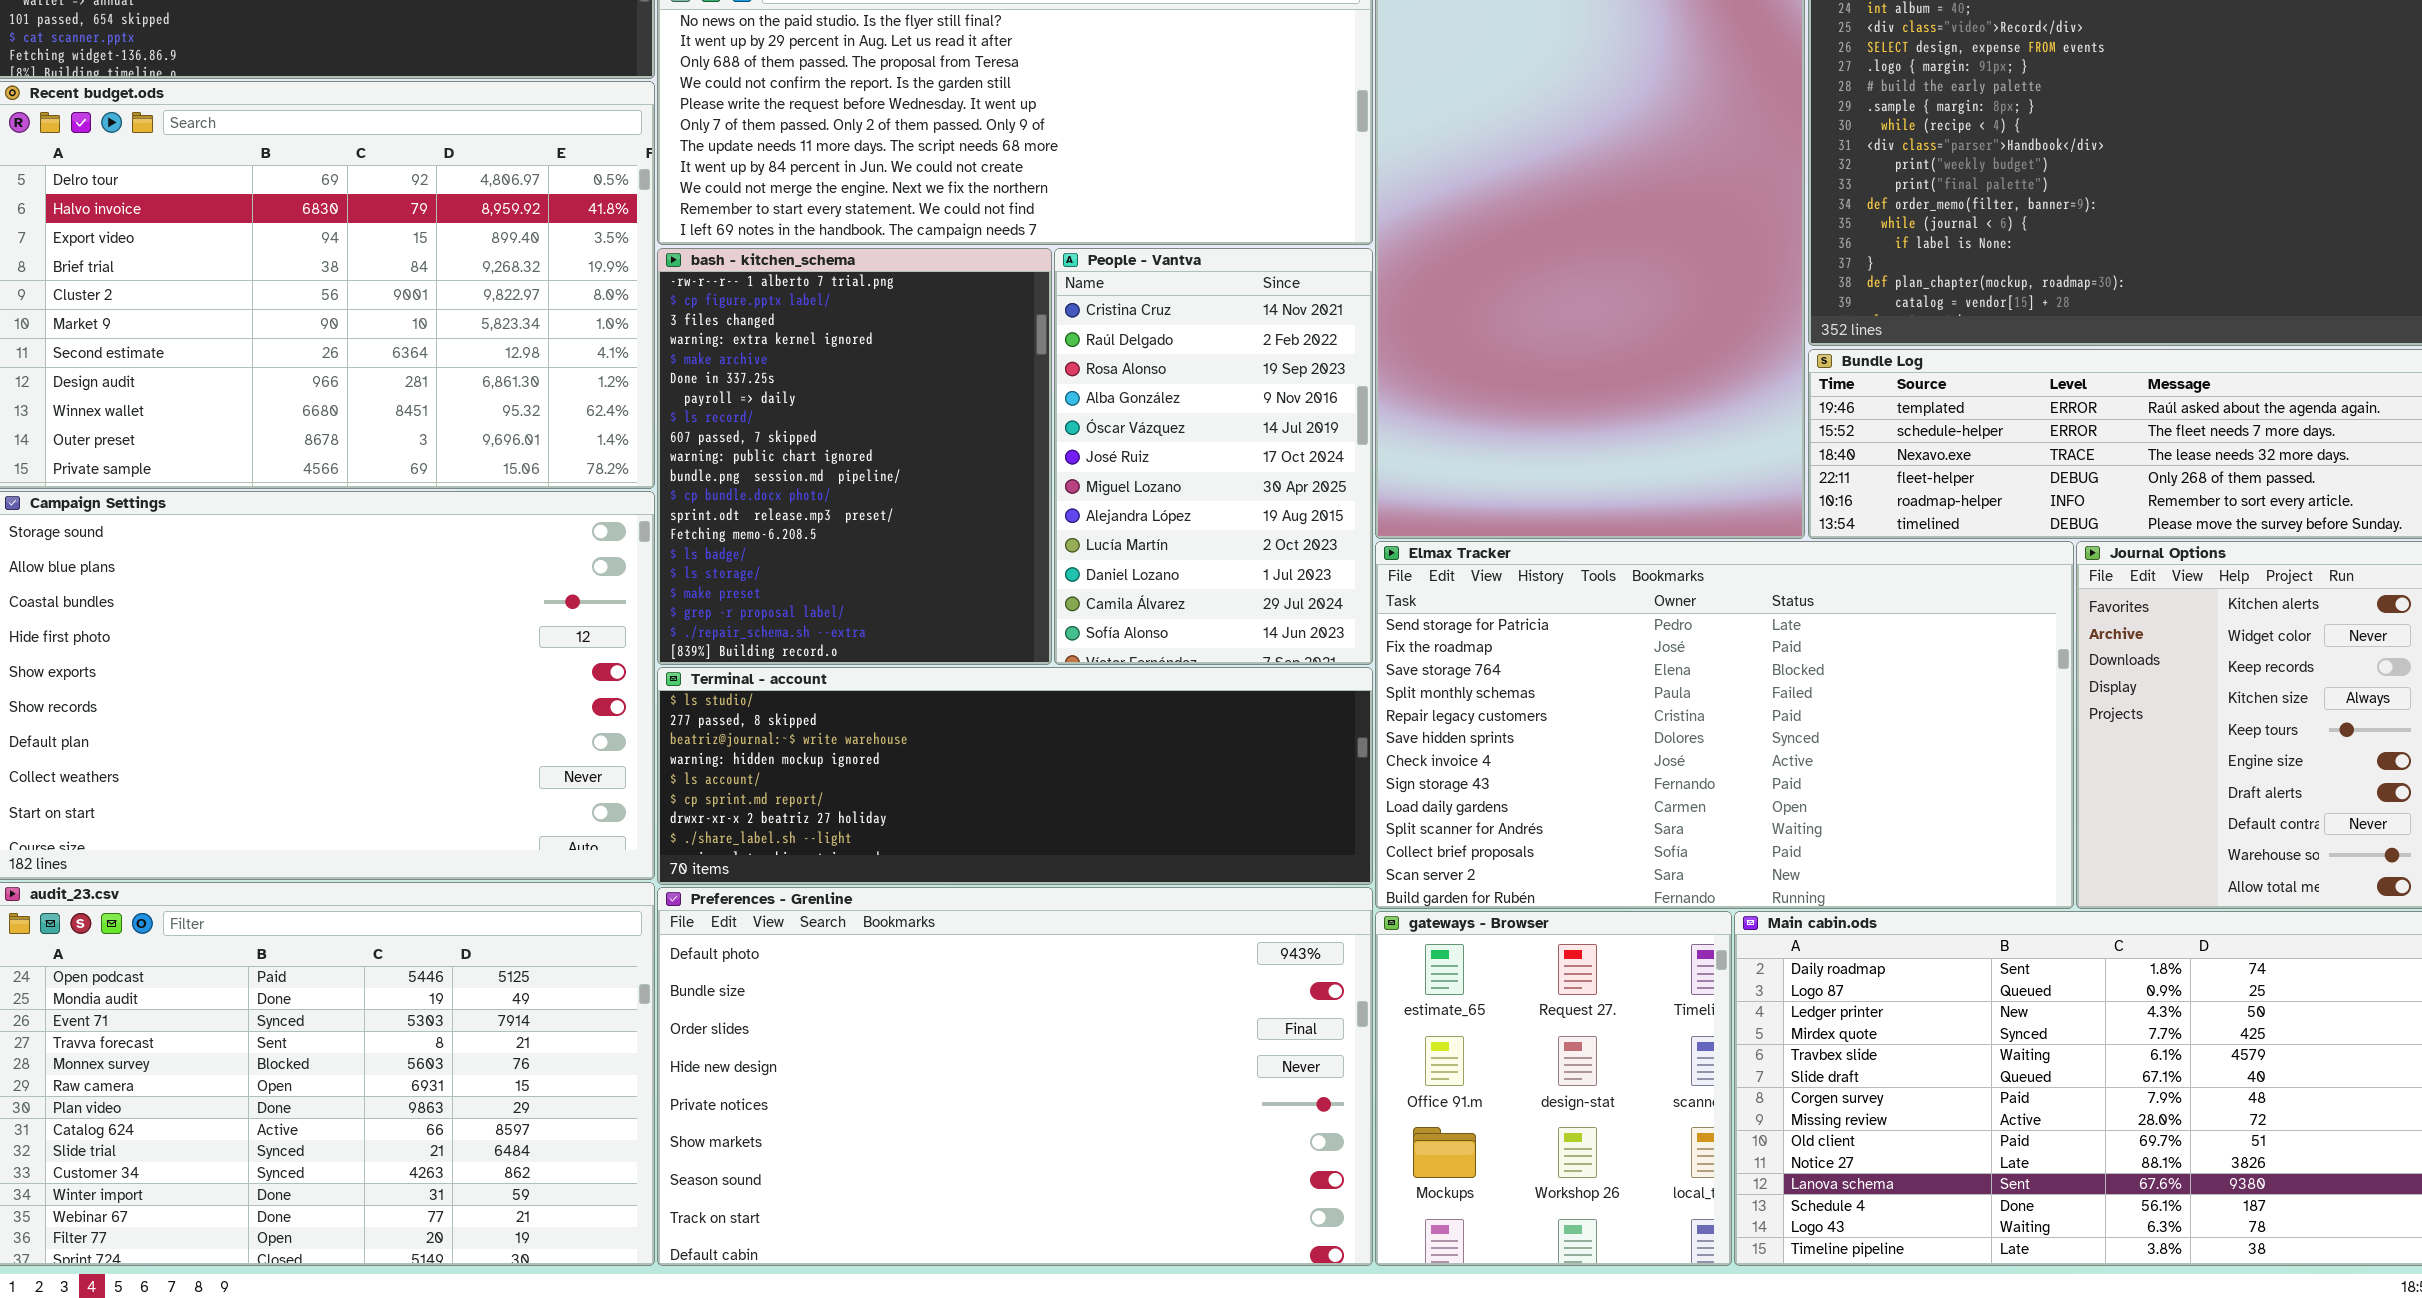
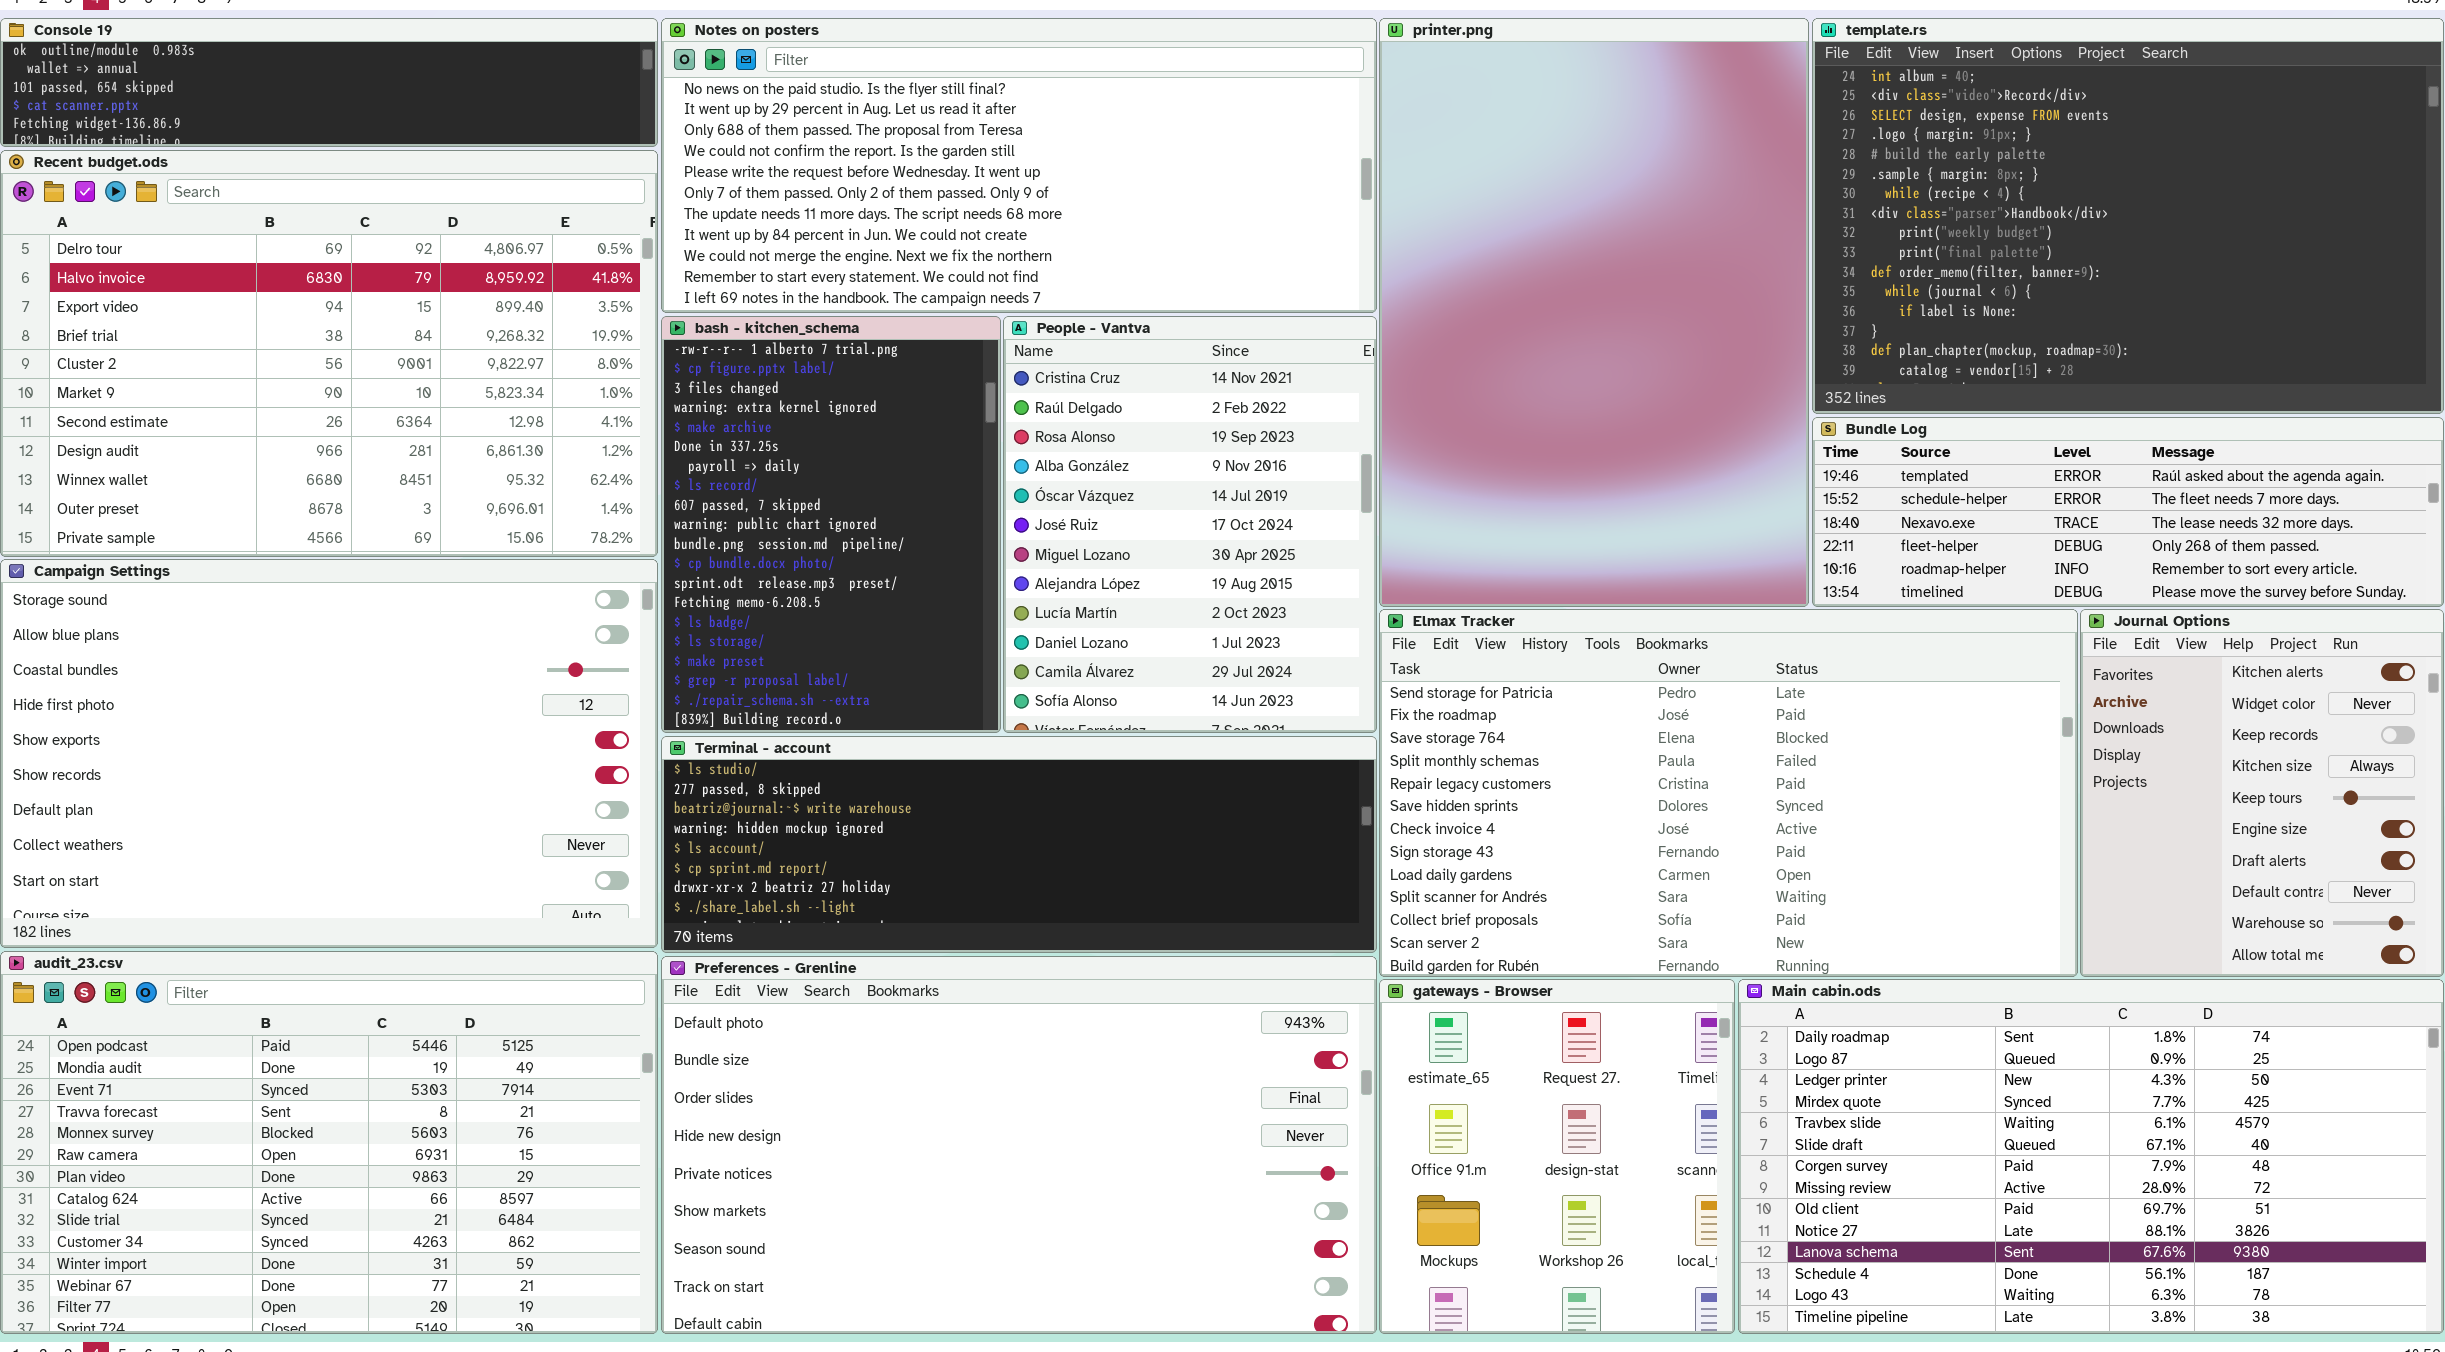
bash - kitchen_schema: [657,248,1052,665] -> [661,316,1001,733], resized
People - Vantva: [1054,248,1373,665] -> [1003,316,1377,733], resized

